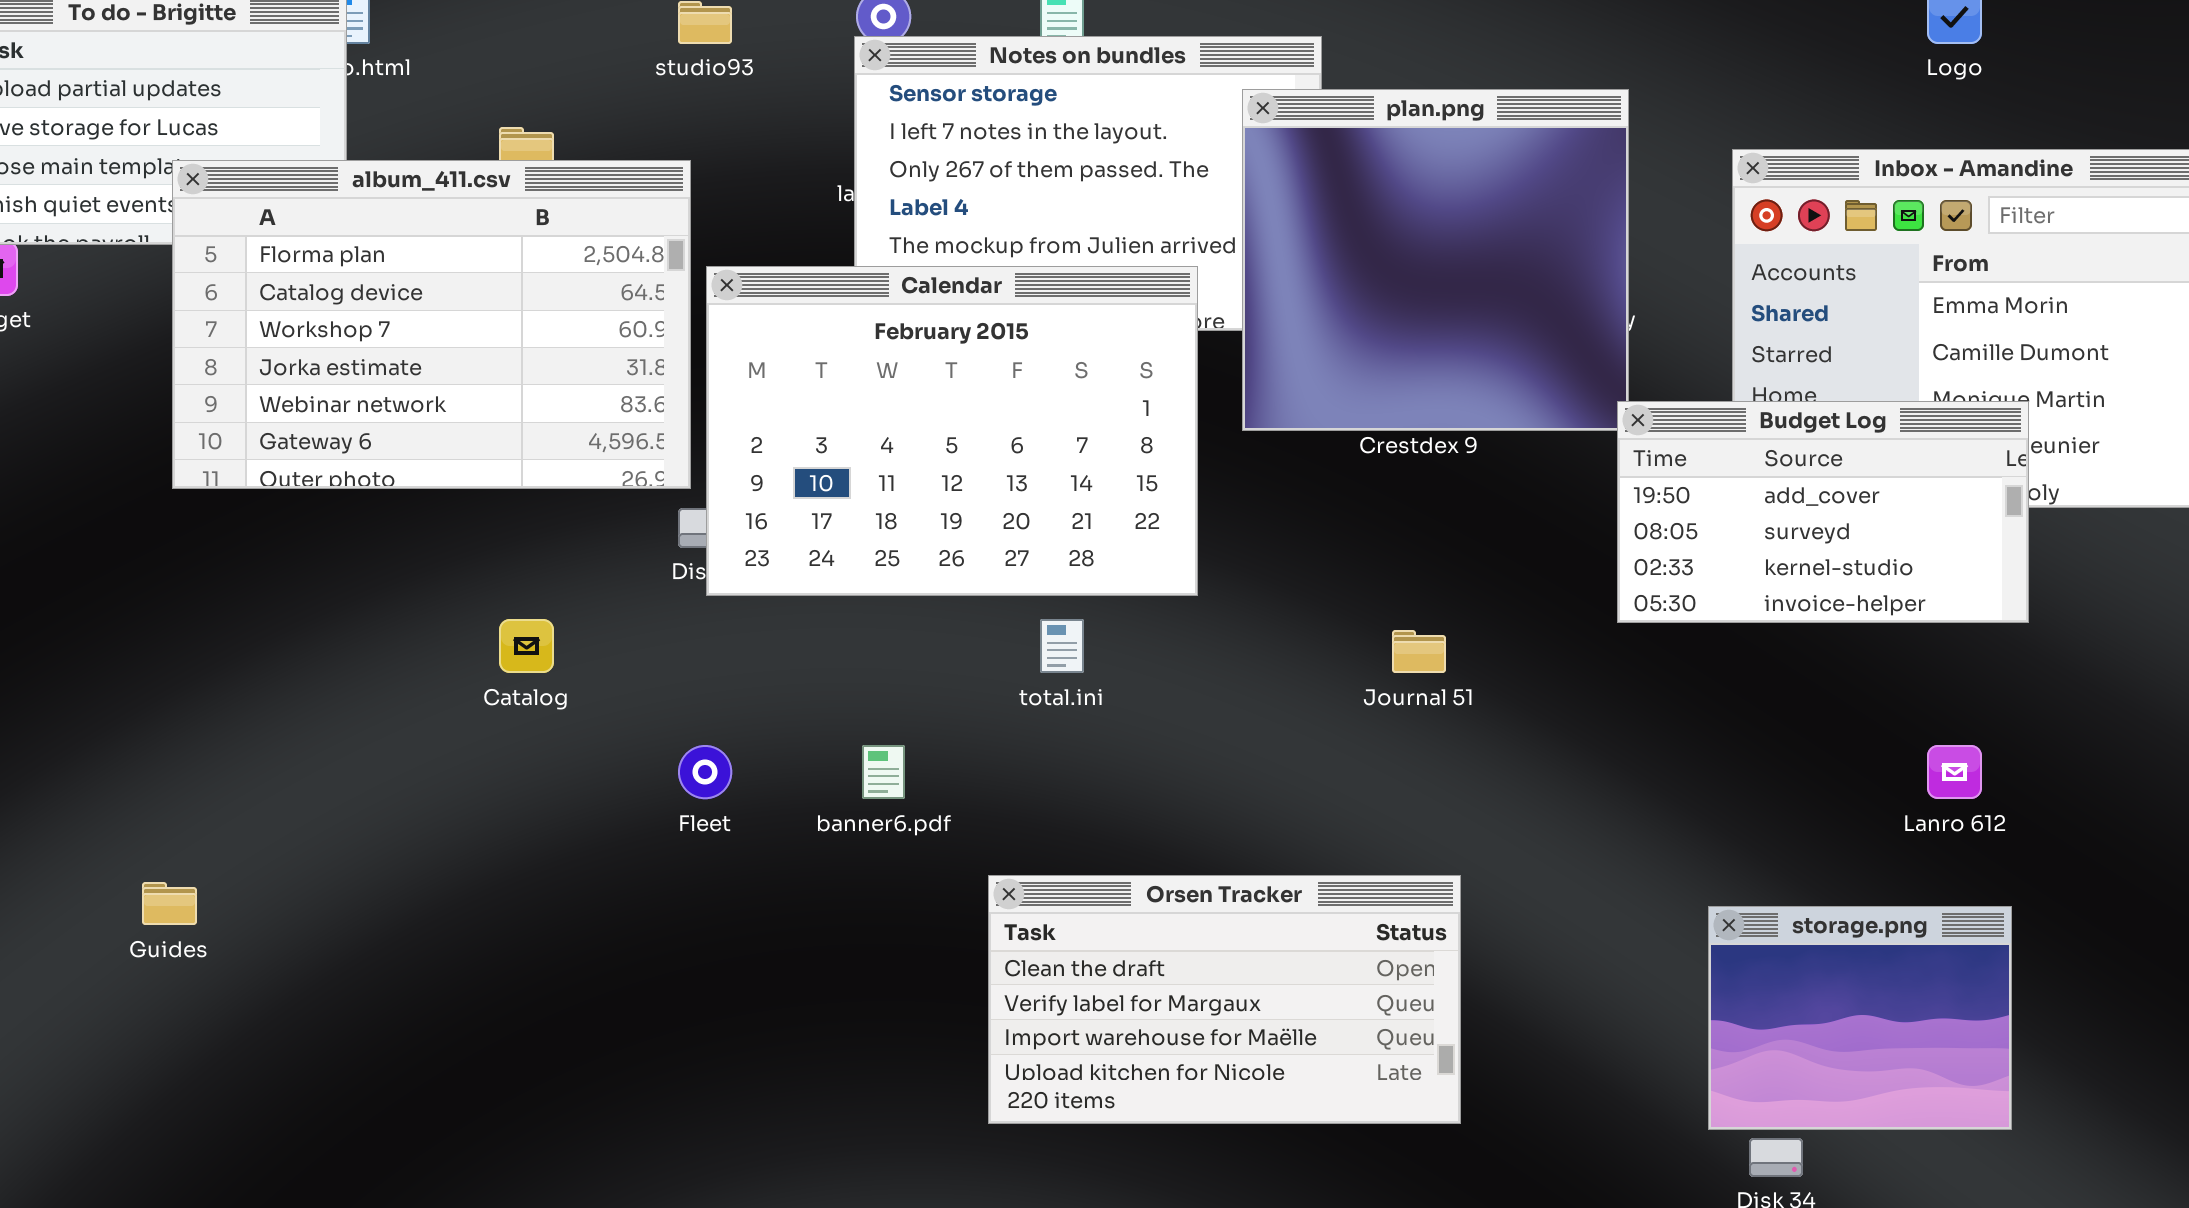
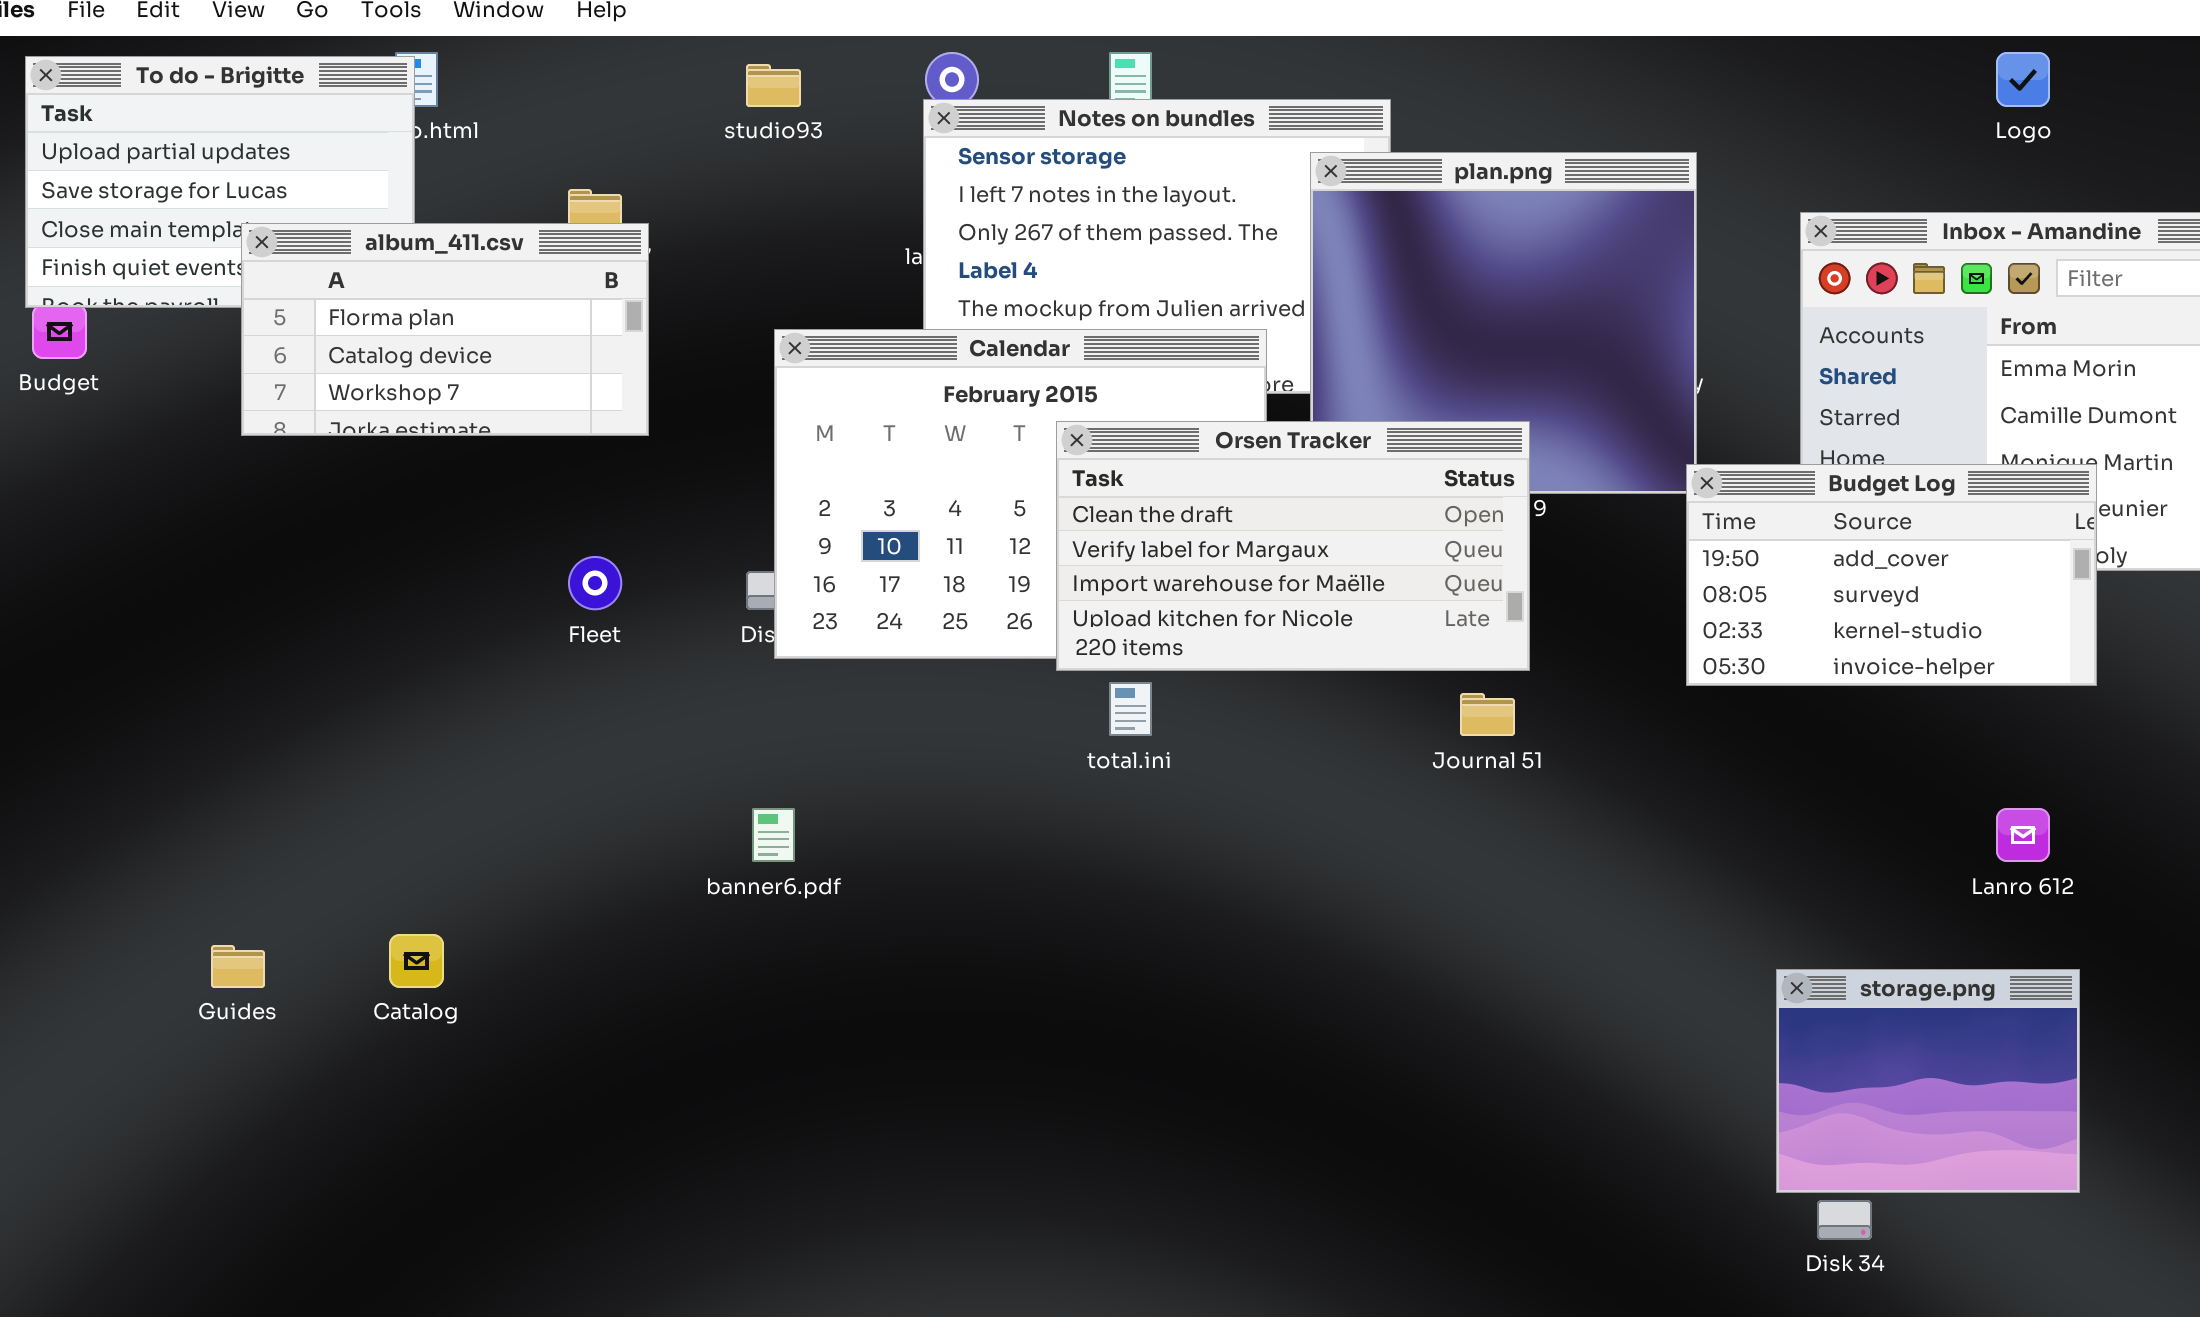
album_411.csv: [172,160,691,489] -> [241,223,649,436], resized
Catalog: [499,619,554,673] -> [389,934,444,988], moved
Fleet: [678,745,732,799] -> [568,556,622,610], moved
banner6.pdf: [862,745,905,799] -> [752,808,795,862], moved
Orsen Tracker: [988,875,1461,1124] -> [1056,421,1530,671], moved

